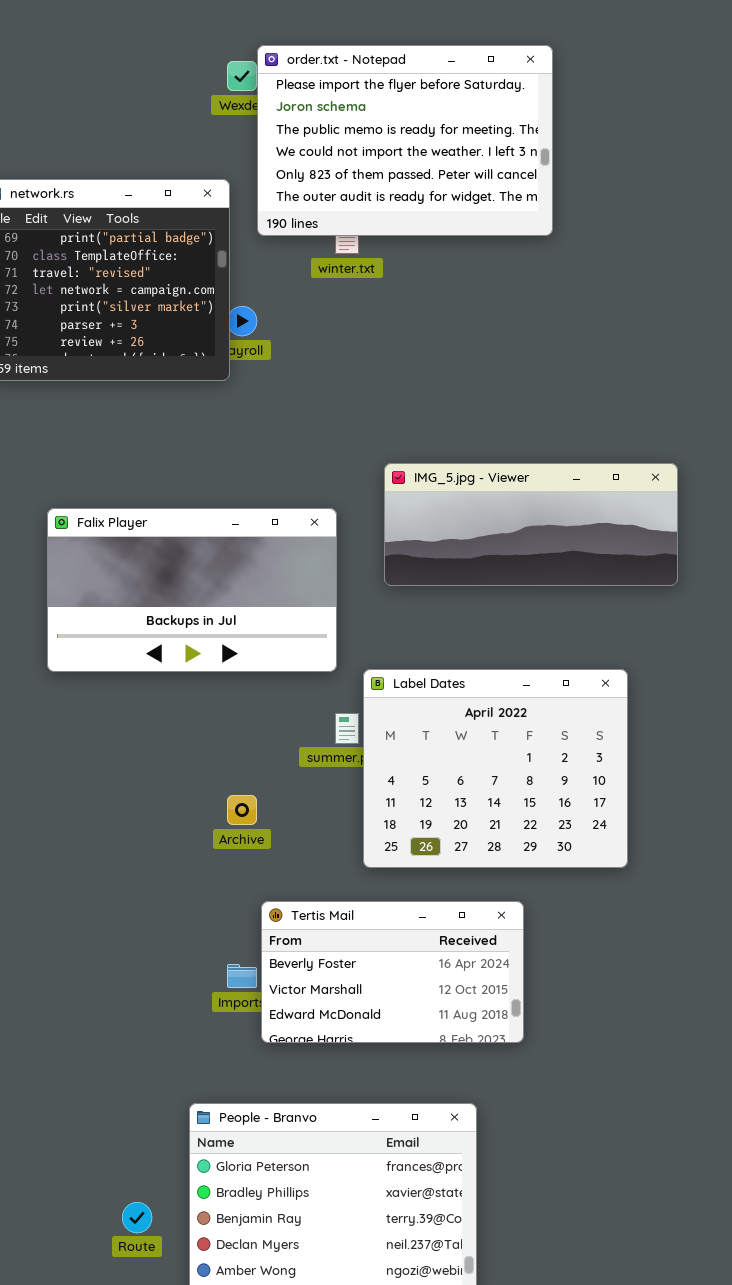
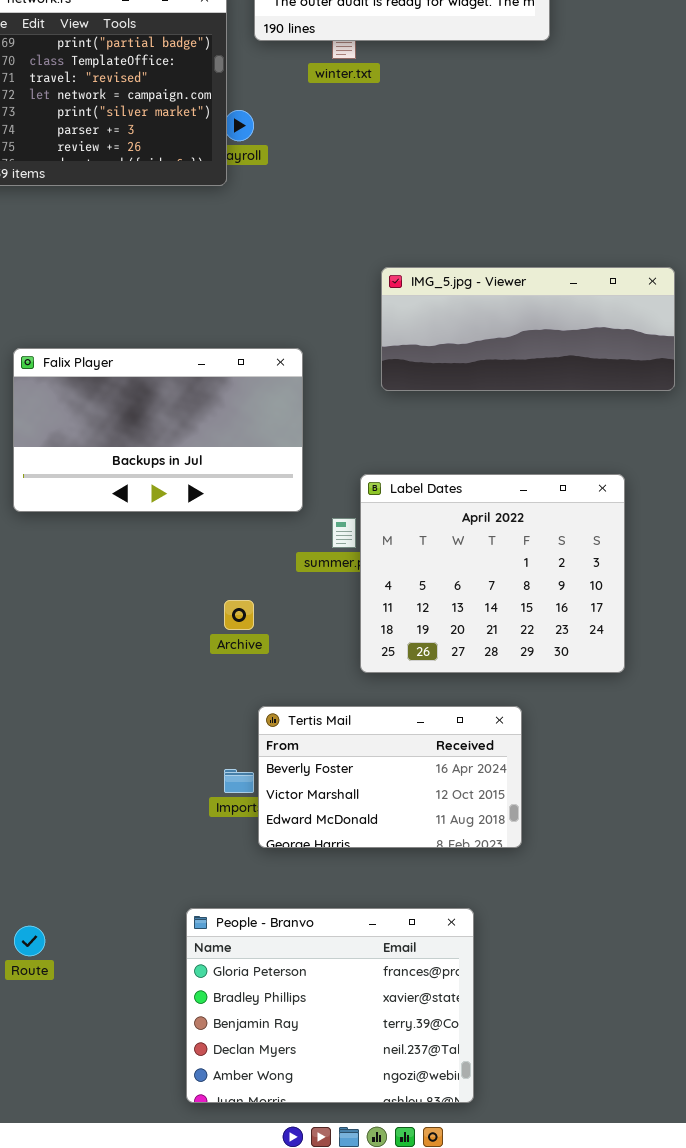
Falix Player: [47,508,337,672] -> [13,348,303,512], moved
Route: [122,1202,152,1233] -> [14,926,45,956], moved

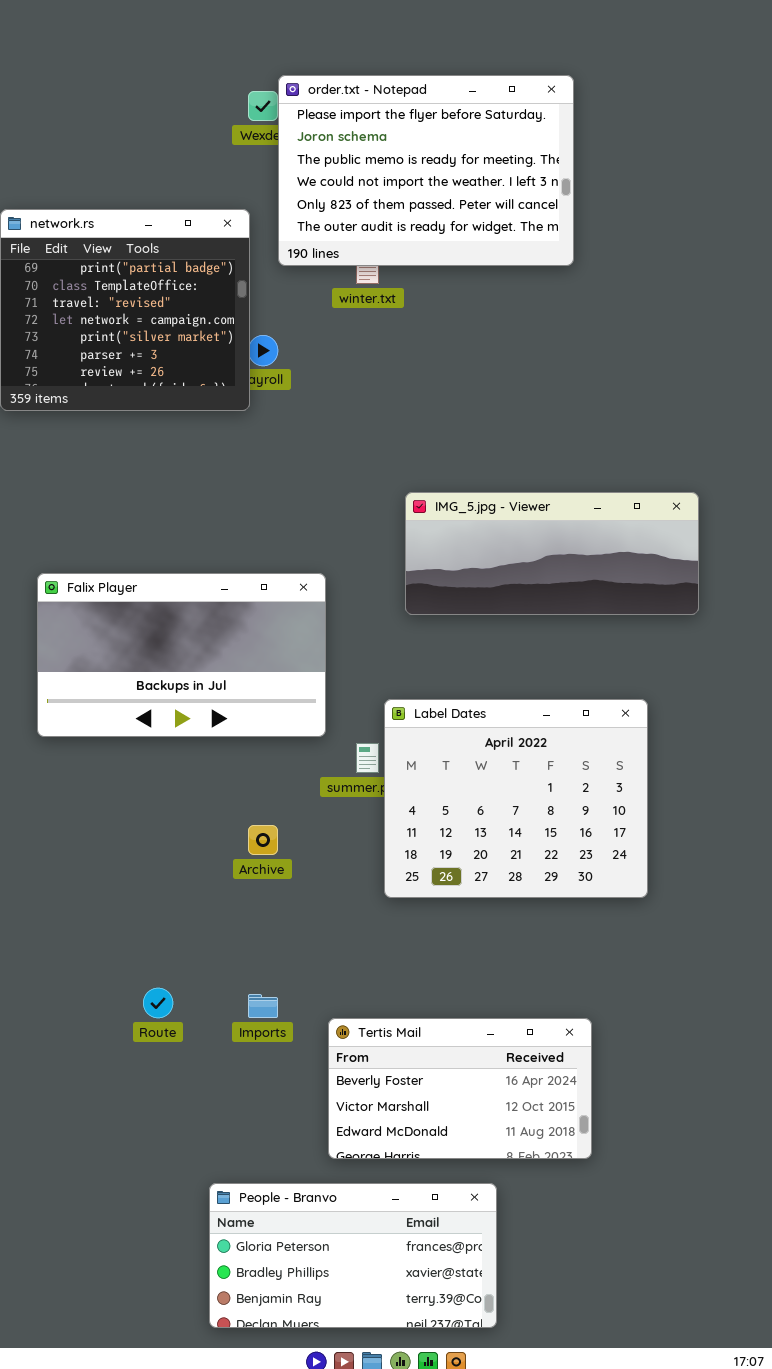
Tertis Mail: [258,706,522,848] -> [328,1018,592,1159], moved
People - Branvo: [186,908,474,1103] -> [209,1183,497,1328], resized
Route: [14,926,45,956] -> [143,988,173,1018], moved

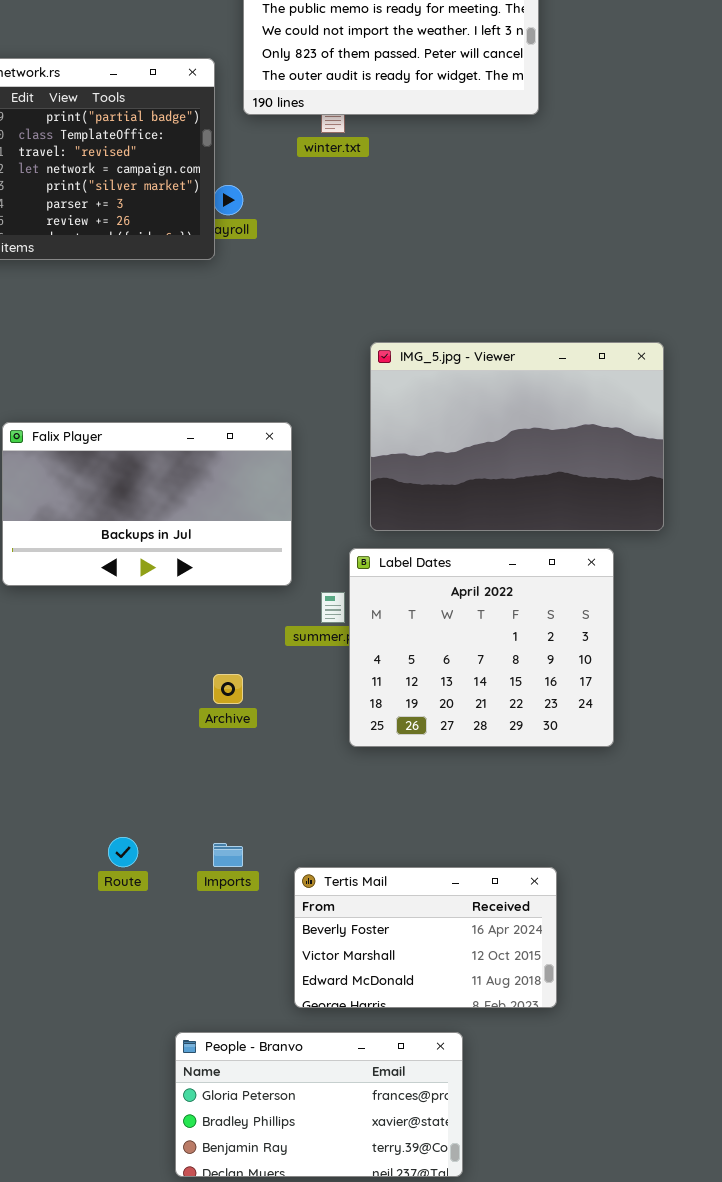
IMG_5.jpg - Viewer: [405,492,699,615] -> [370,342,664,531], resized

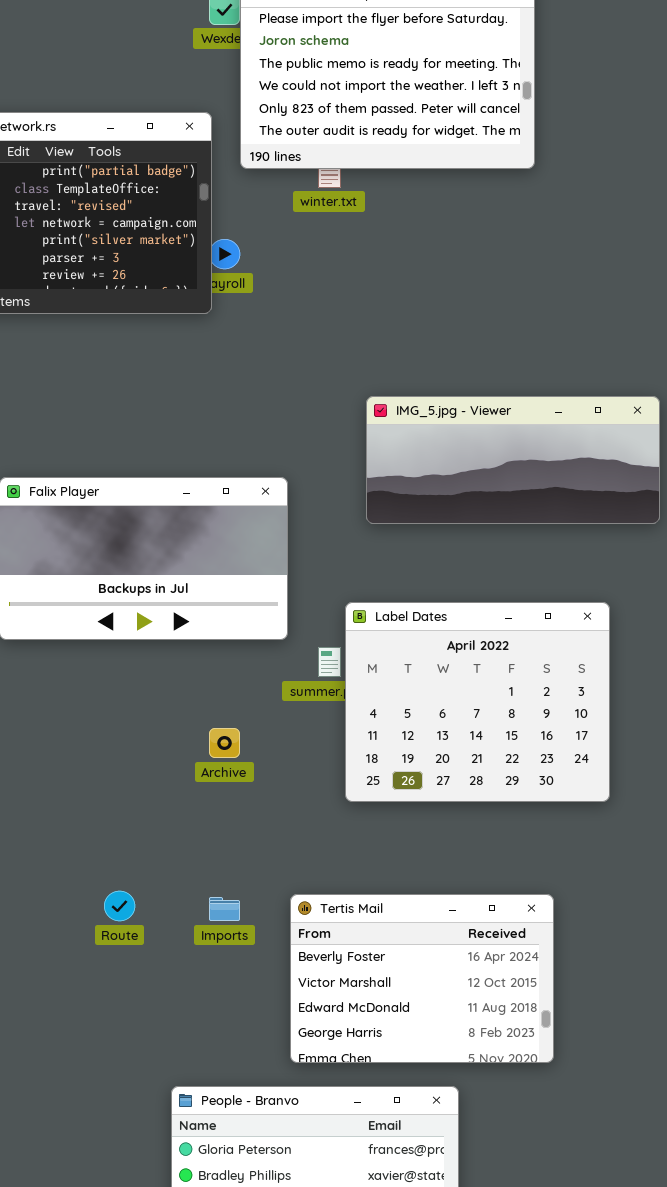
IMG_5.jpg - Viewer: [370,342,664,531] -> [366,396,660,524], resized
Tertis Mail: [294,867,557,1008] -> [290,894,554,1063], resized

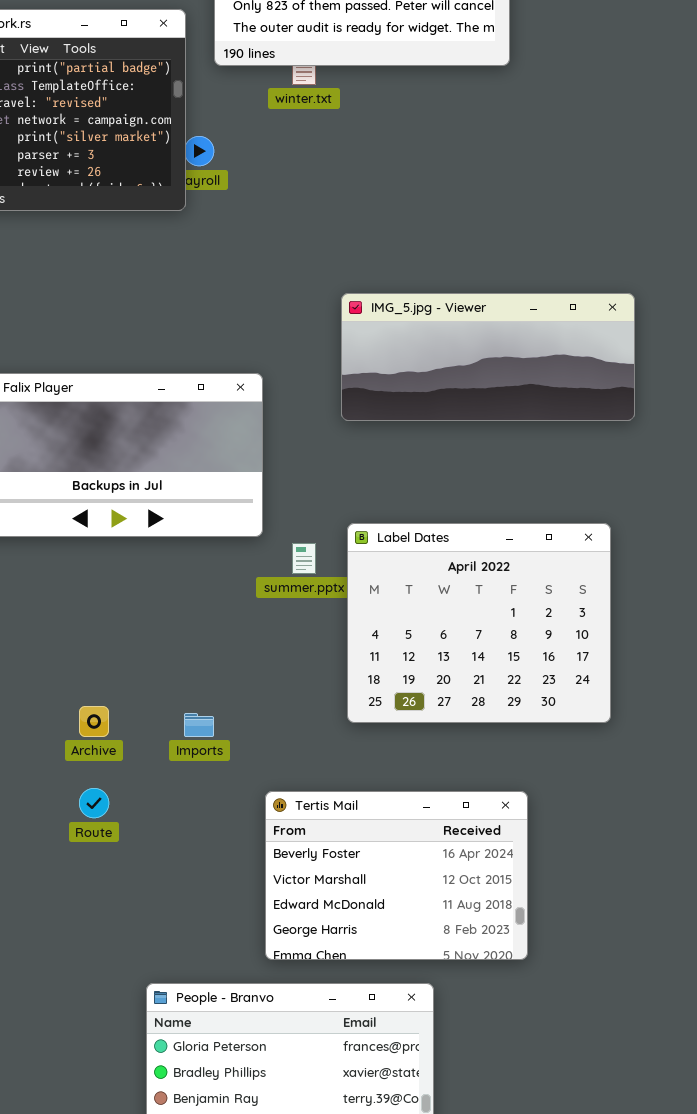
Label Dates: [345,602,610,802] -> [347,523,611,723], moved
Archive: [209,728,240,758] -> [79,706,109,737], moved
Imports: [209,897,240,921] -> [184,713,214,737], moved

